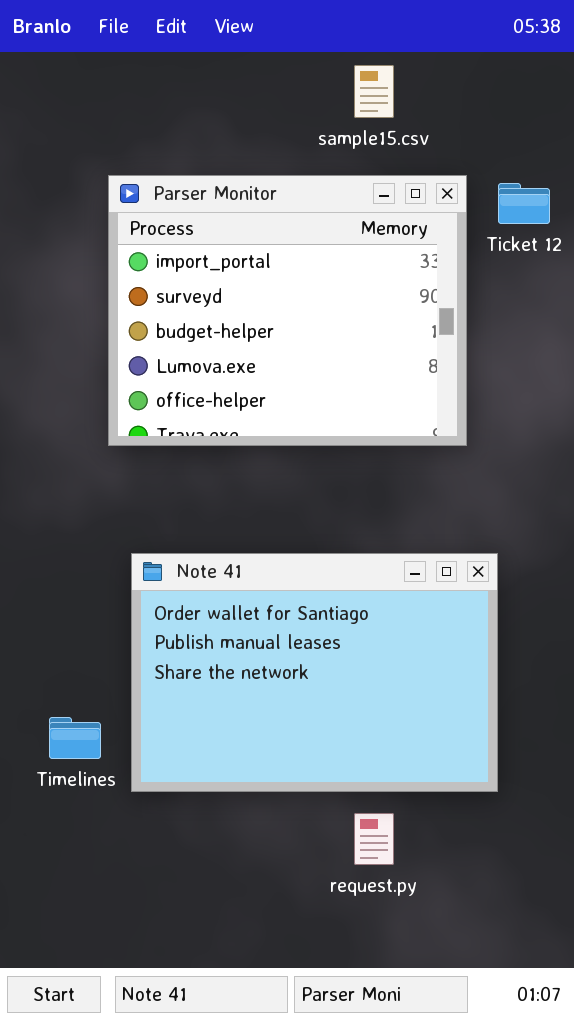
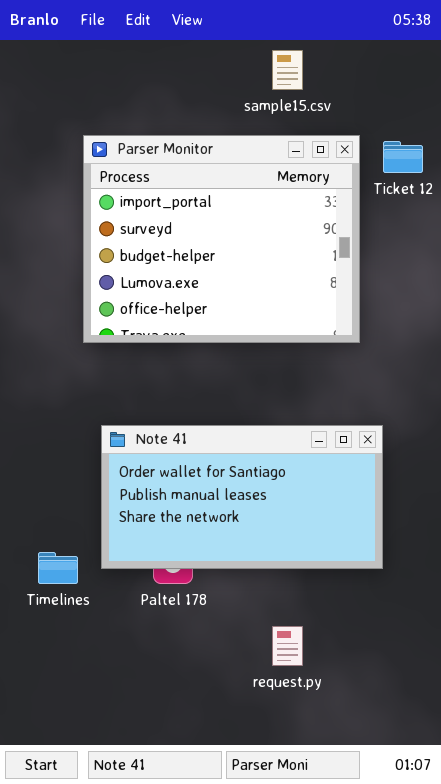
Note 41: [131,553,498,792] -> [101,425,383,569], resized

